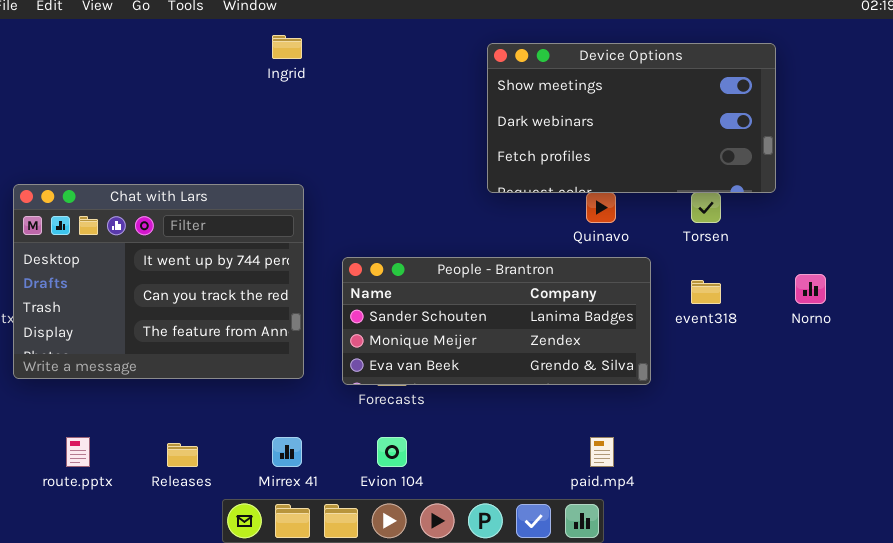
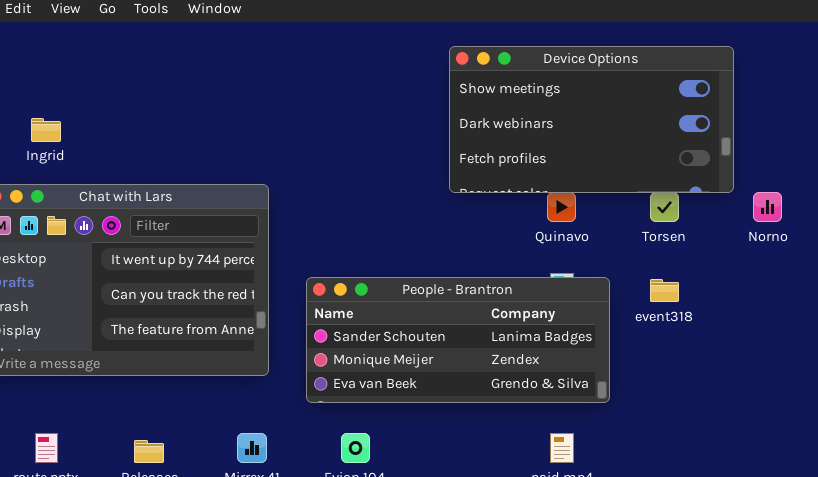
Ingrid: [272,35,302,59] -> [31,118,61,142], moved
People - Brantron: [342,257,651,385] -> [306,277,610,403], moved
Norno: [795,274,826,304] -> [753,192,782,222], moved

